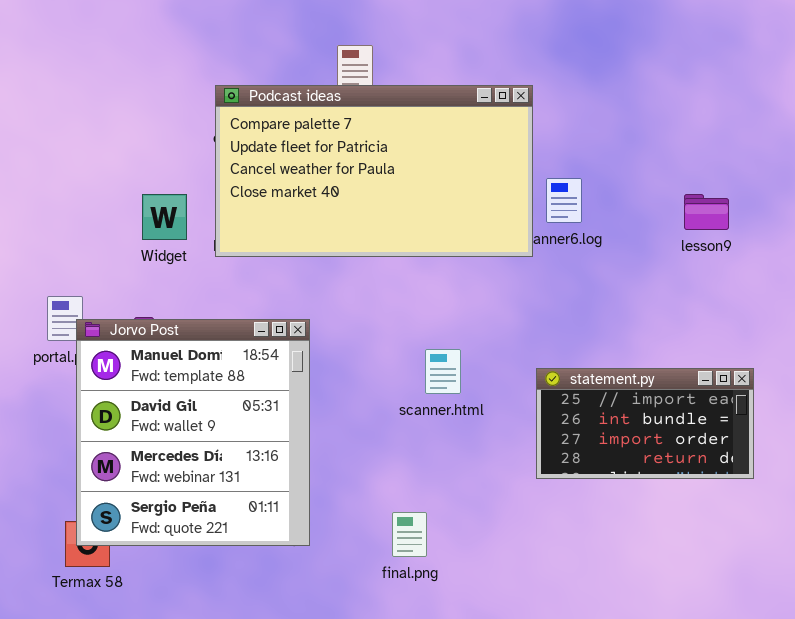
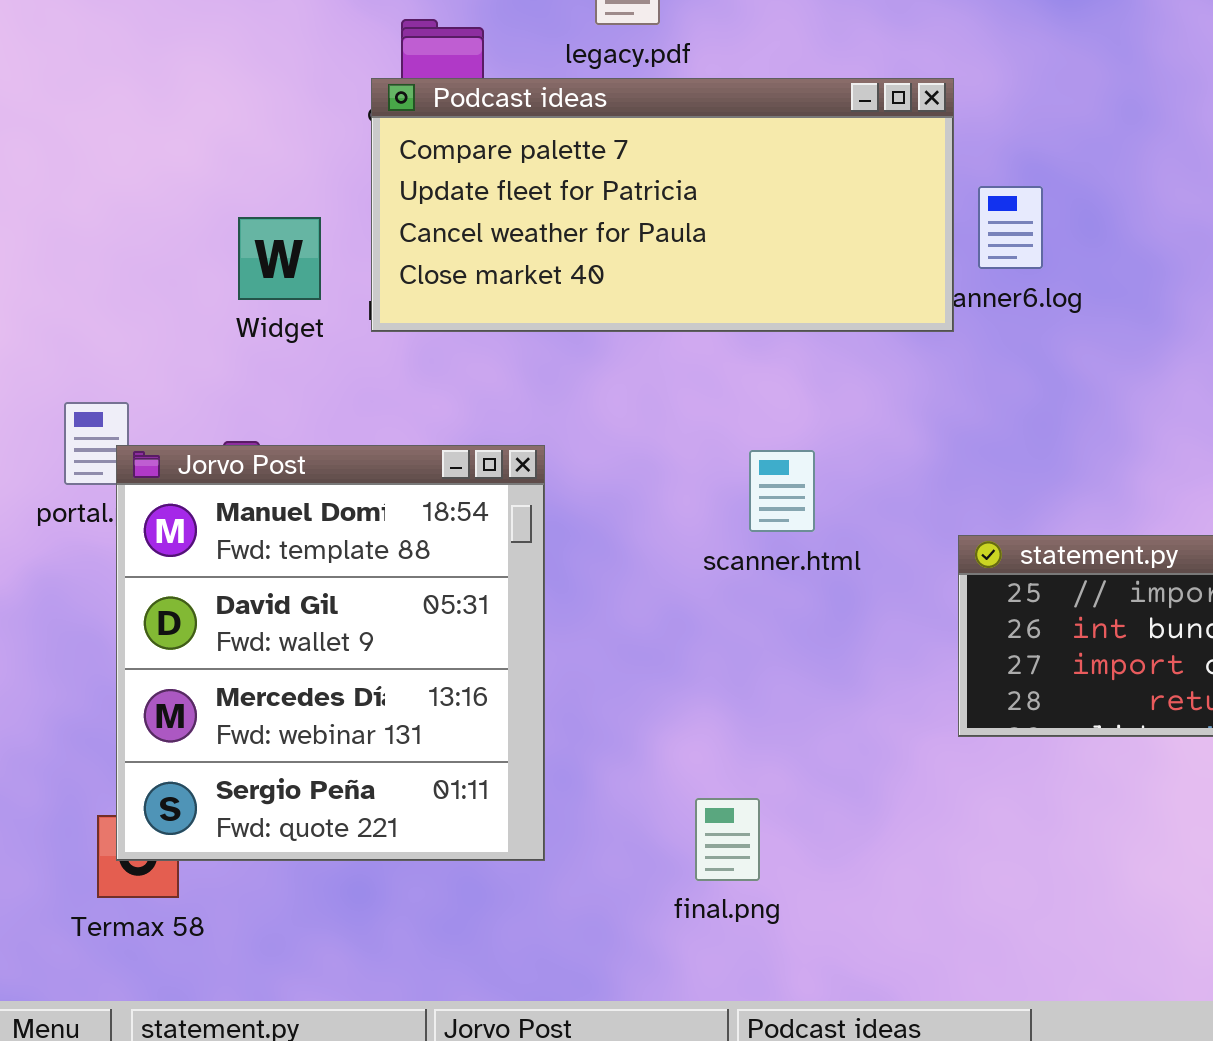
Podcast ideas: [215,85,533,257] -> [371,78,954,332], resized
scanner.html: [425,349,461,394] -> [749,450,815,532], moved

